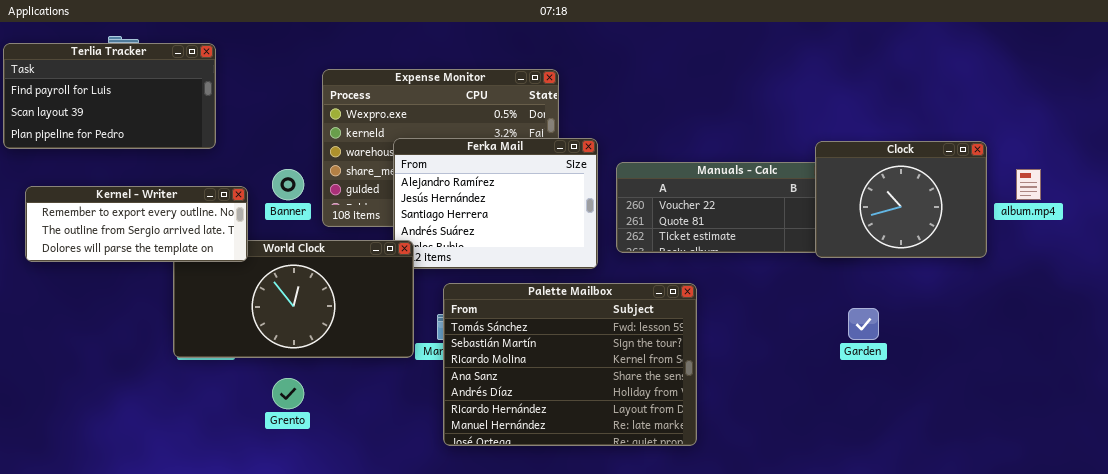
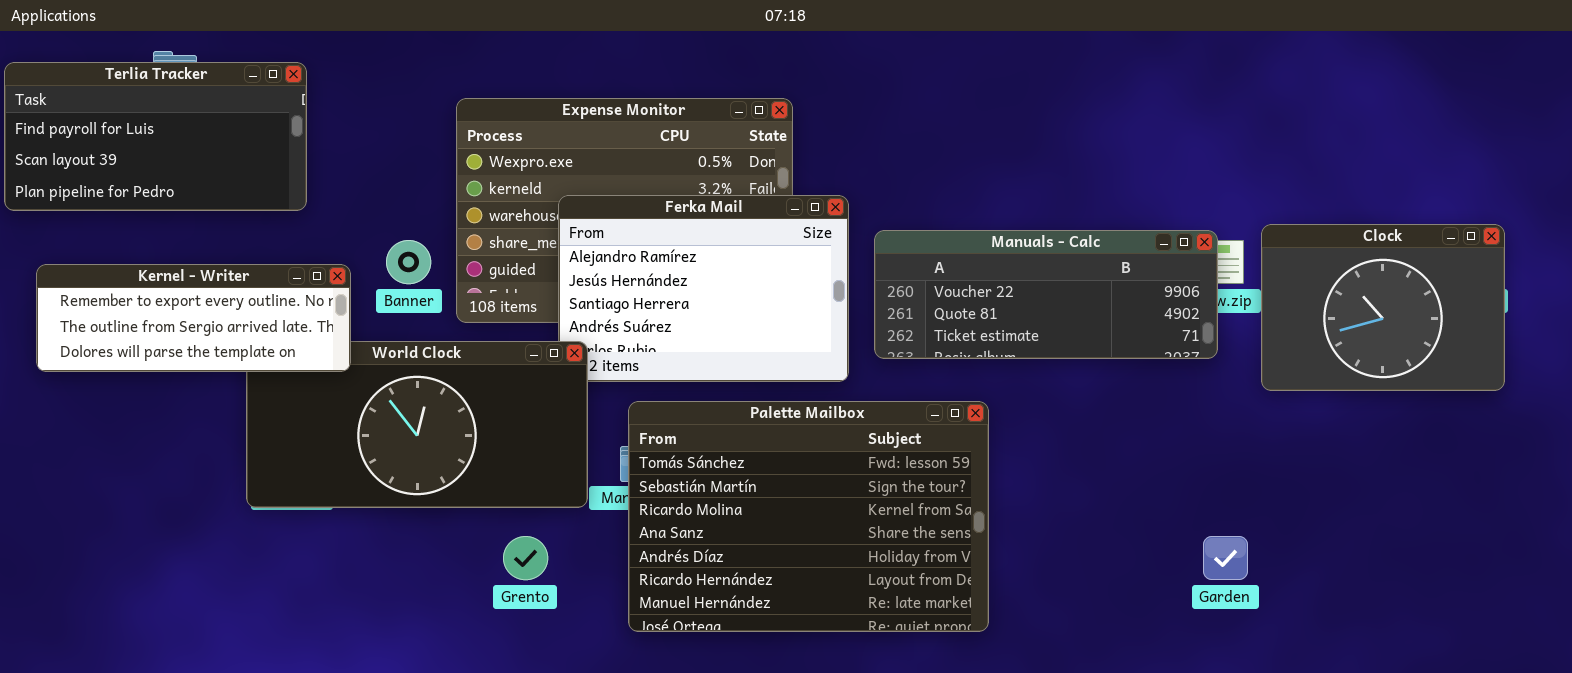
Clock: [815,141,987,258] -> [1261,224,1505,391], moved
Garden: [848,308,879,340] -> [1203,536,1248,580], moved
Grento: [272,378,304,409] -> [503,536,548,580], moved

